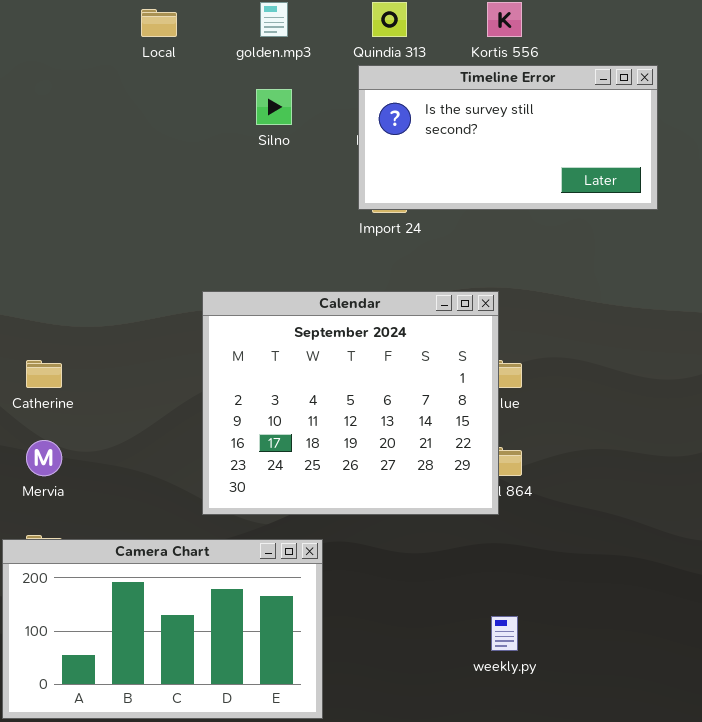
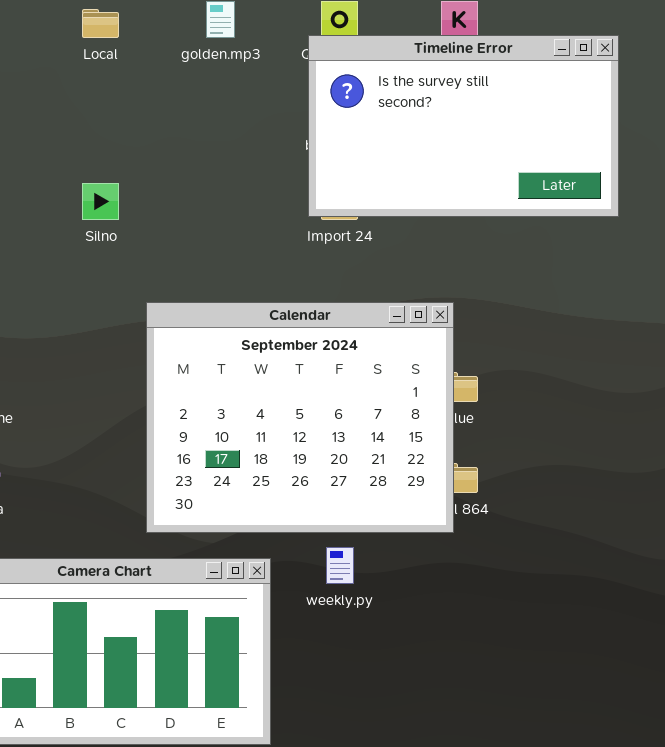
Timeline Error: [358,65,658,210] -> [308,35,619,217], resized
Silno: [256,89,292,125] -> [82,183,119,220], moved
weekly.py: [491,616,518,651] -> [326,547,354,584], moved

